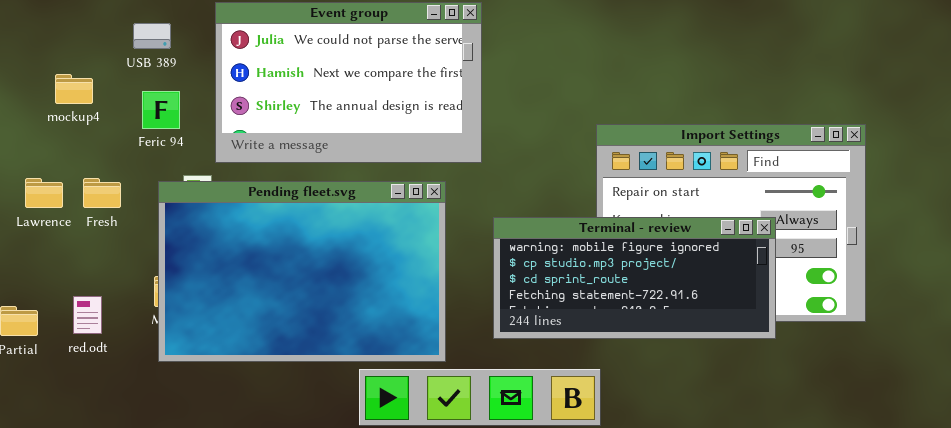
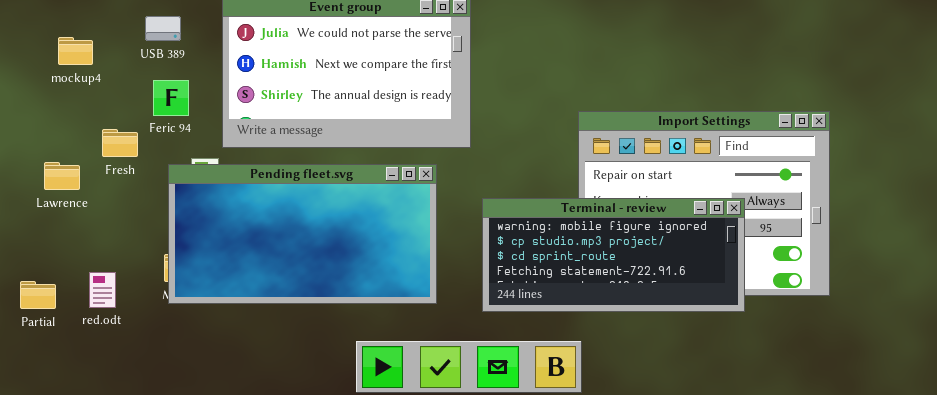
mockup4: [55,74,93,104] -> [58,37,93,65], moved
Fresh: [83,178,121,208] -> [102,129,138,157], moved
Pending fleet.svg: [158,181,446,362] -> [168,164,437,304], resized

